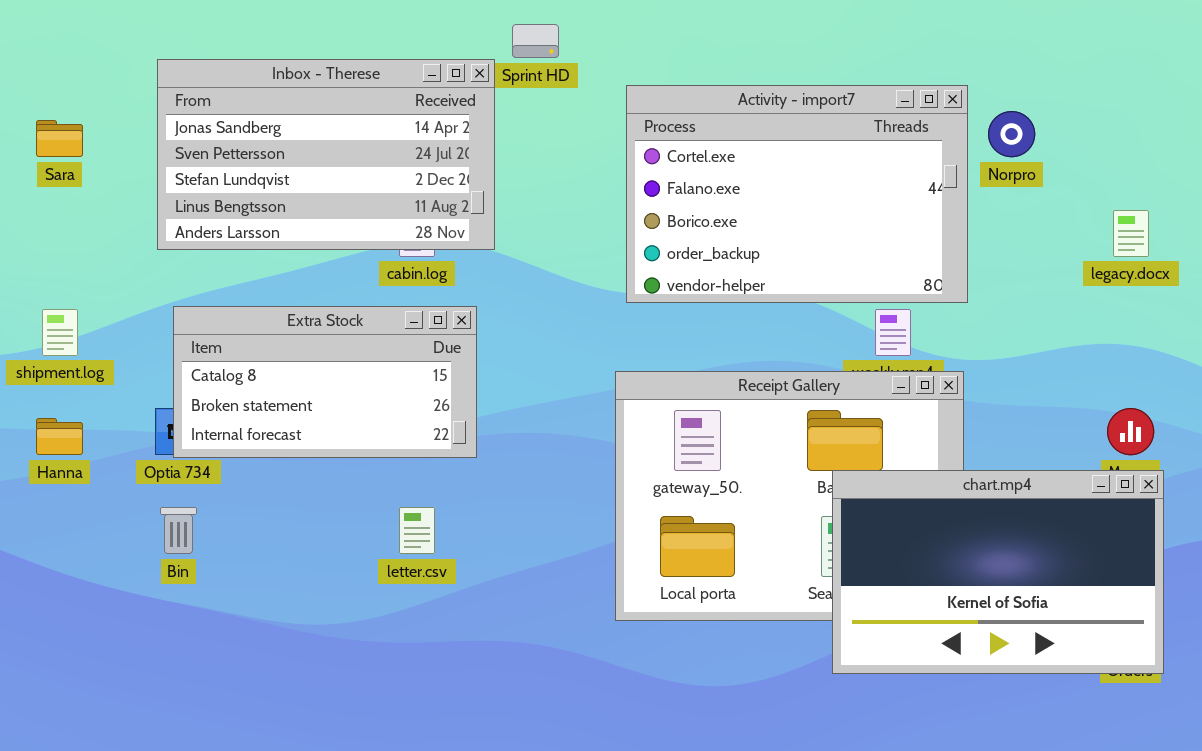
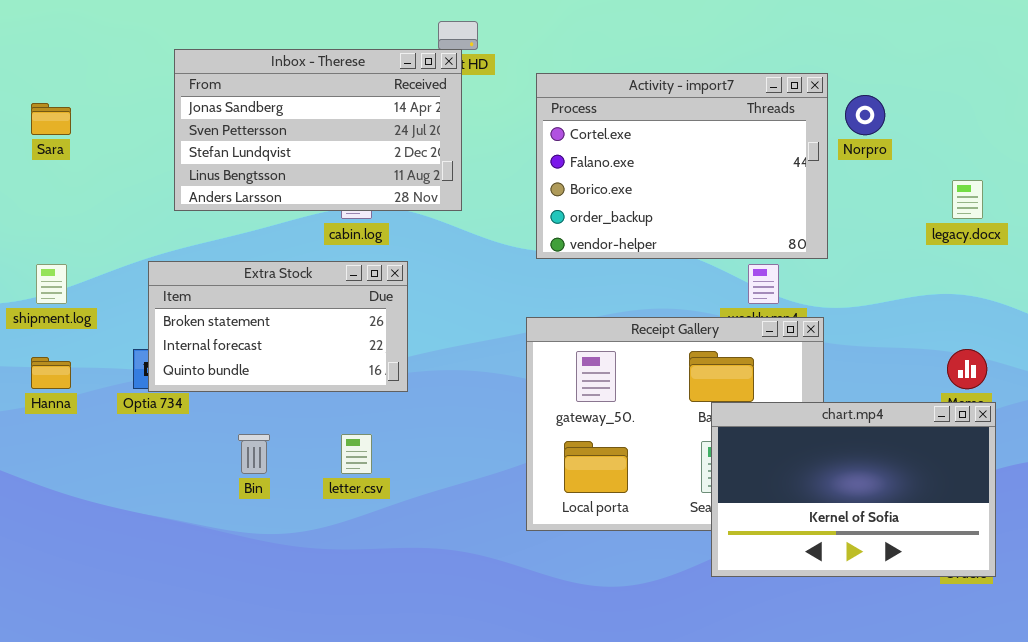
Inbox - Therese: [157,59,495,250] -> [174,49,462,211], moved
Extra Stock: [173,306,477,458] -> [148,261,408,392], scrolled down 1 row
Bin: [160,507,197,554] -> [238,434,270,474], moved

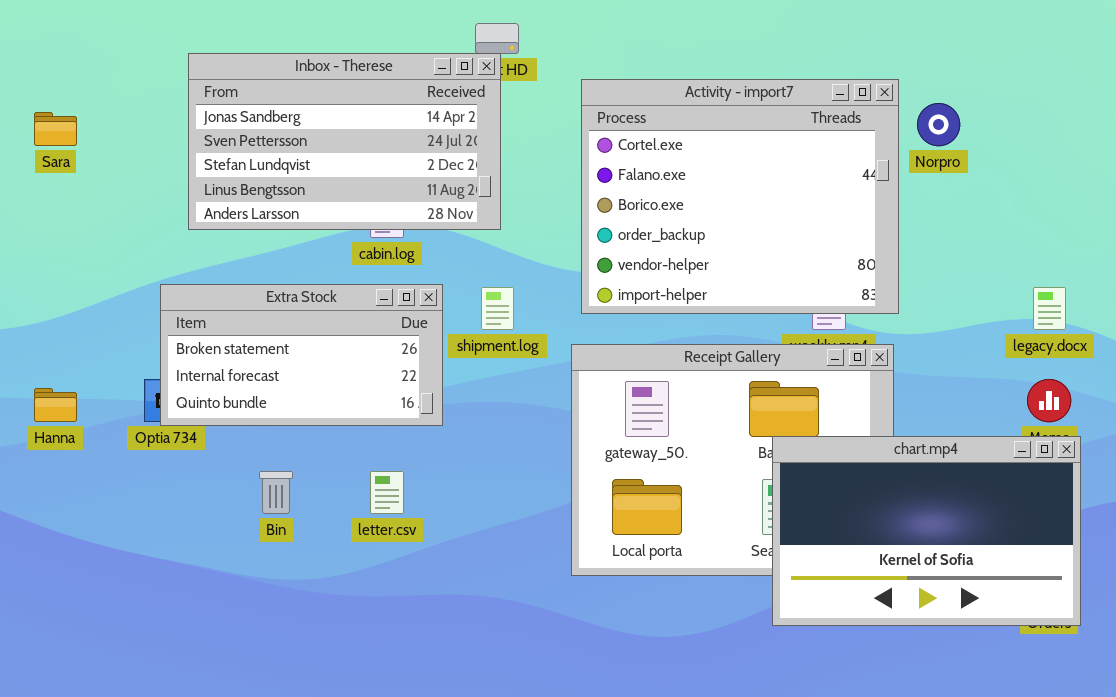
Activity - import7: [536,73,828,259] -> [581,79,899,314], resized
legacy.docx: [952,180,983,219] -> [1033,287,1066,330], moved
shipment.log: [36,264,67,304] -> [481,287,514,330], moved

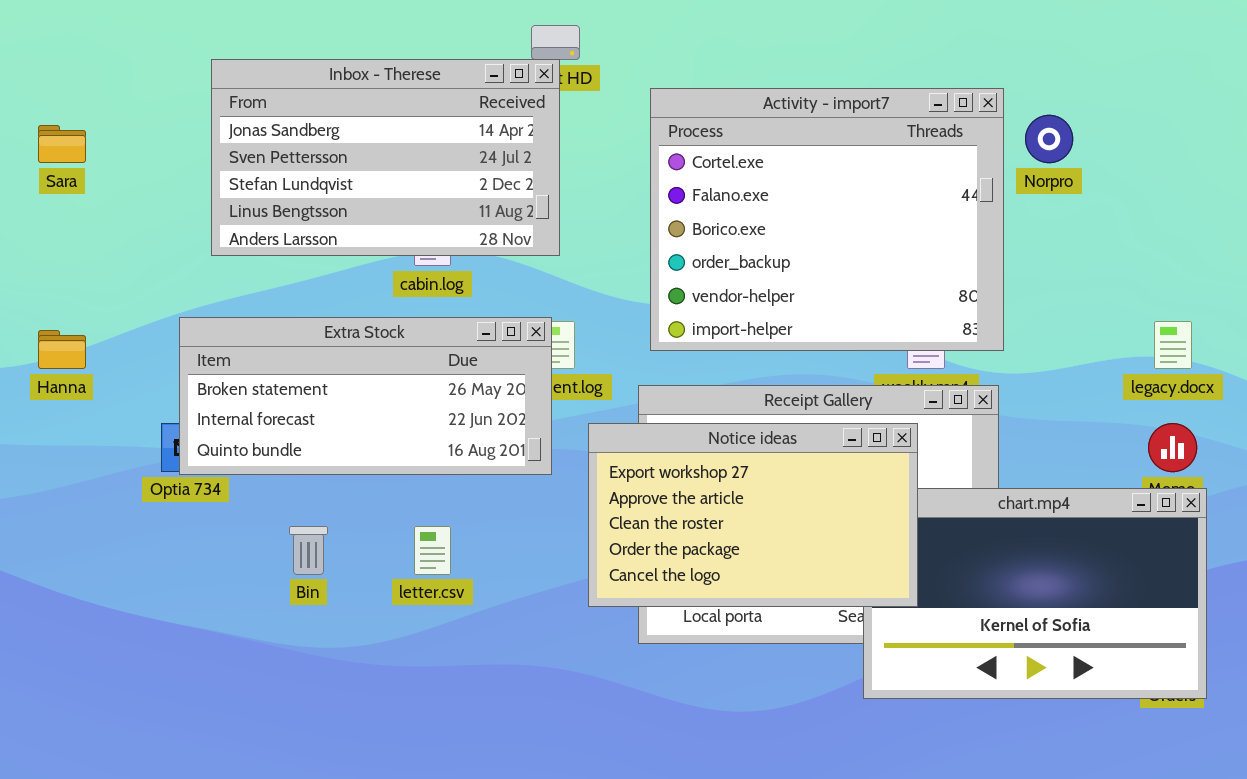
Extra Stock: [160,284,443,426] -> [179,317,552,475], resized
Notice ideas: none -> [588,423,918,607], opened
Hanna: [34,388,77,422] -> [38,330,86,369], moved

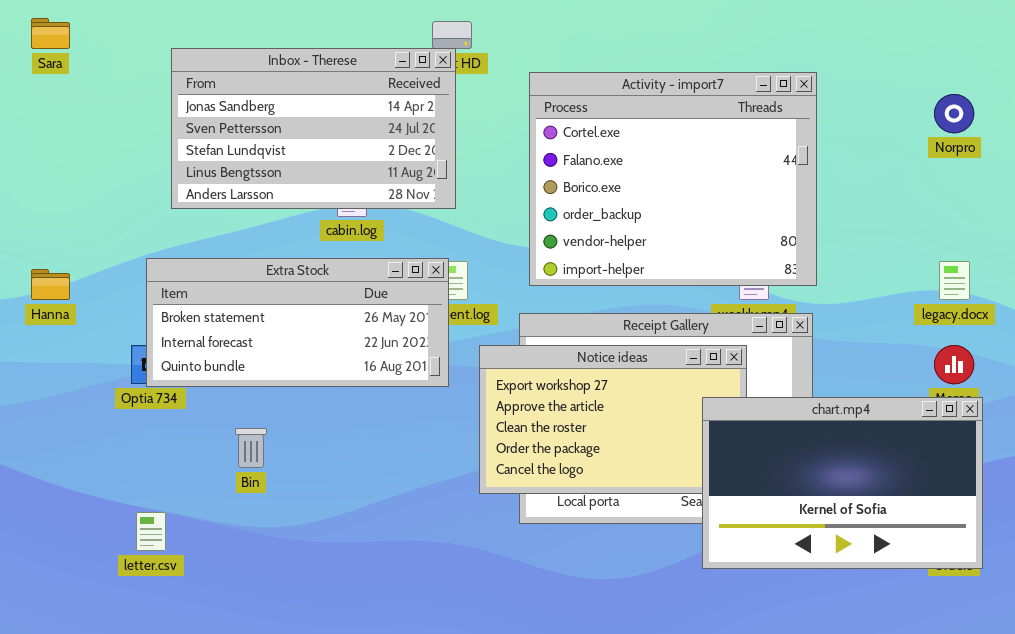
Norpro: [1025,115,1073,163] -> [934,94,974,133], moved
Sara: [38,125,86,163] -> [31,18,70,49], moved
chart.mp4: [863,488,1207,699] -> [702,397,983,569], raised
letter.csv: [414,526,451,575] -> [136,512,166,551], moved

